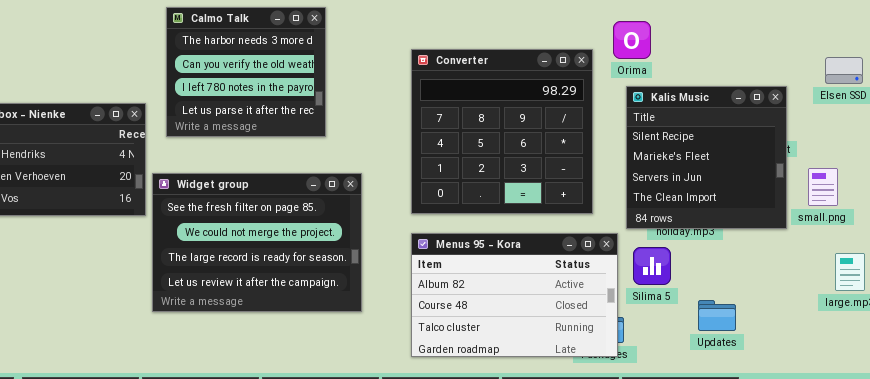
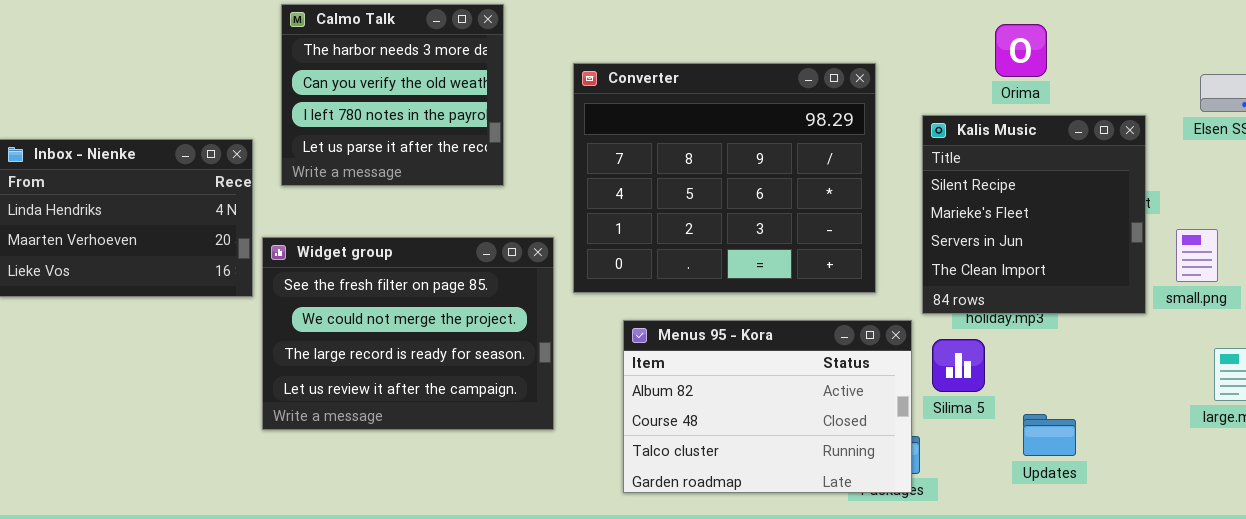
Orima: [613,21,651,59] -> [995,24,1047,77], moved
Converter: [411,49,593,214] -> [573,63,876,293], resized

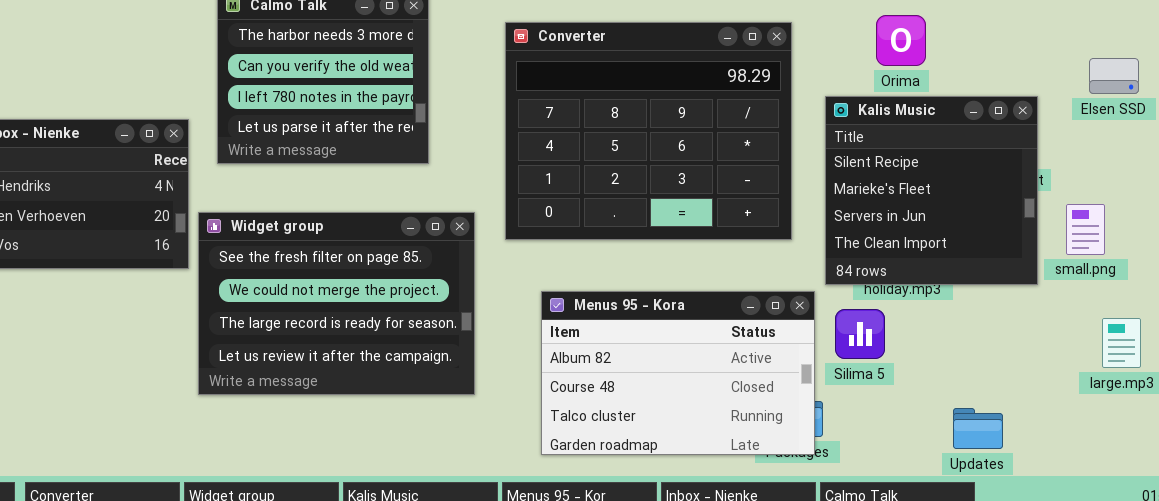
Orima: [995,24,1047,77] -> [876,15,926,66], moved
Converter: [573,63,876,293] -> [505,22,792,240], moved
Updates: [1023,414,1076,456] -> [953,408,1003,449], moved

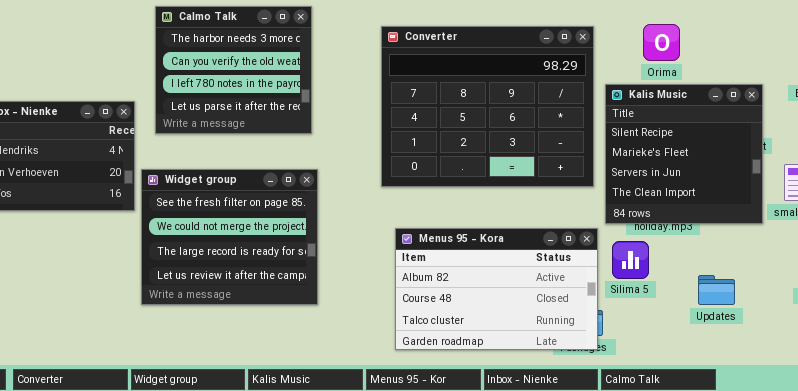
Converter: [505,22,792,240] -> [381,26,594,187], moved
Widget group: [198,212,475,395] -> [141,169,318,305], resized
Updates: [953,408,1003,449] -> [698,275,735,305], moved

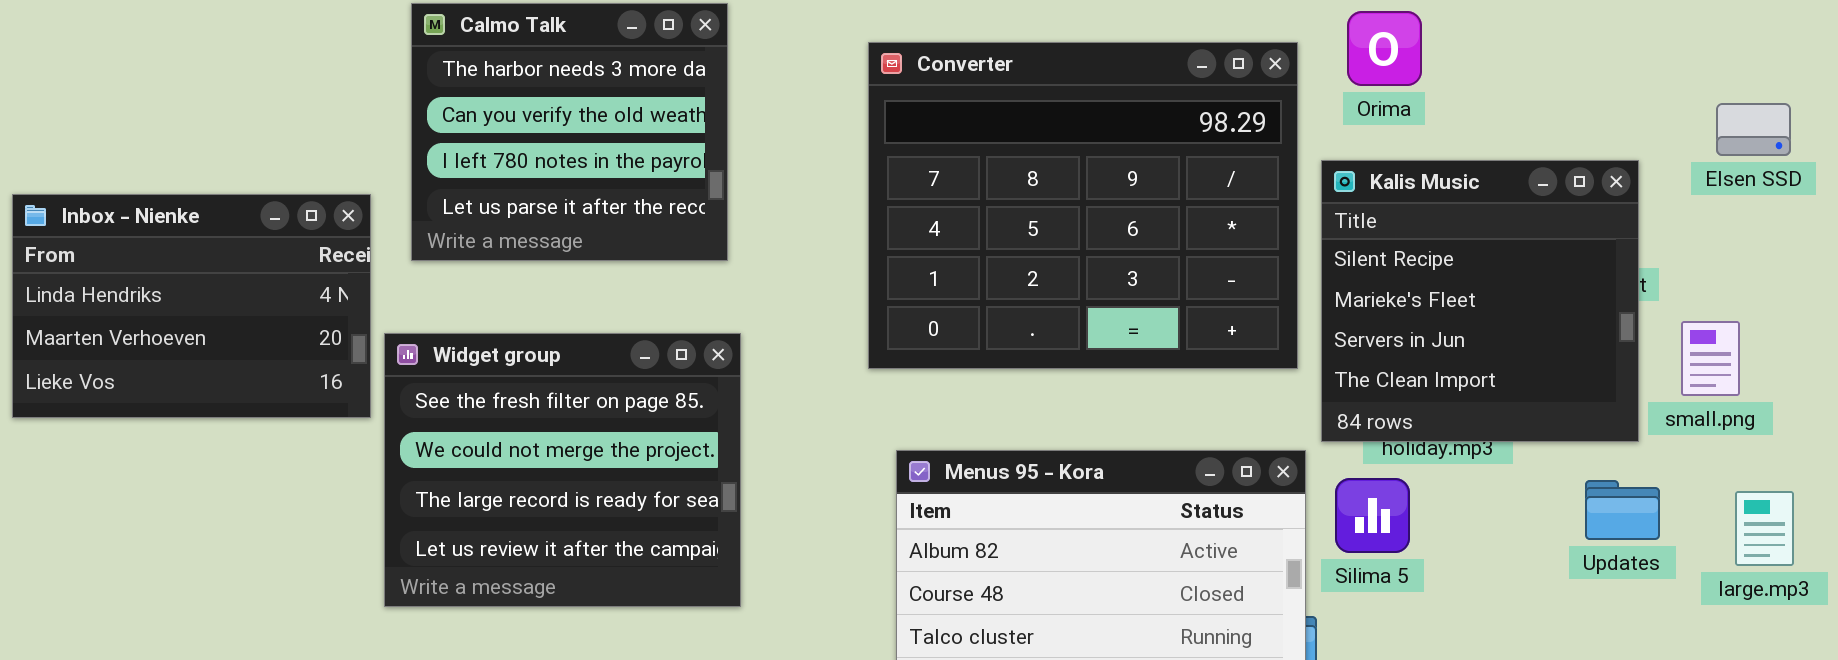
Orima: [643,24,680,61] -> [1347,11,1422,86], moved
Updates: [698,275,735,305] -> [1585,480,1660,540], moved

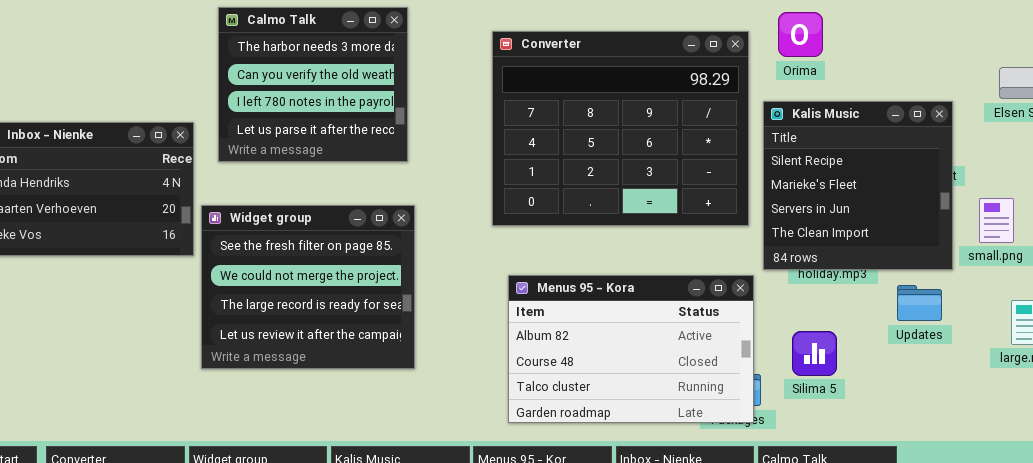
Silima 5: [1335,478,1410,553] -> [792,331,837,376], moved
Updates: [1585,480,1660,540] -> [897,285,942,321], moved

